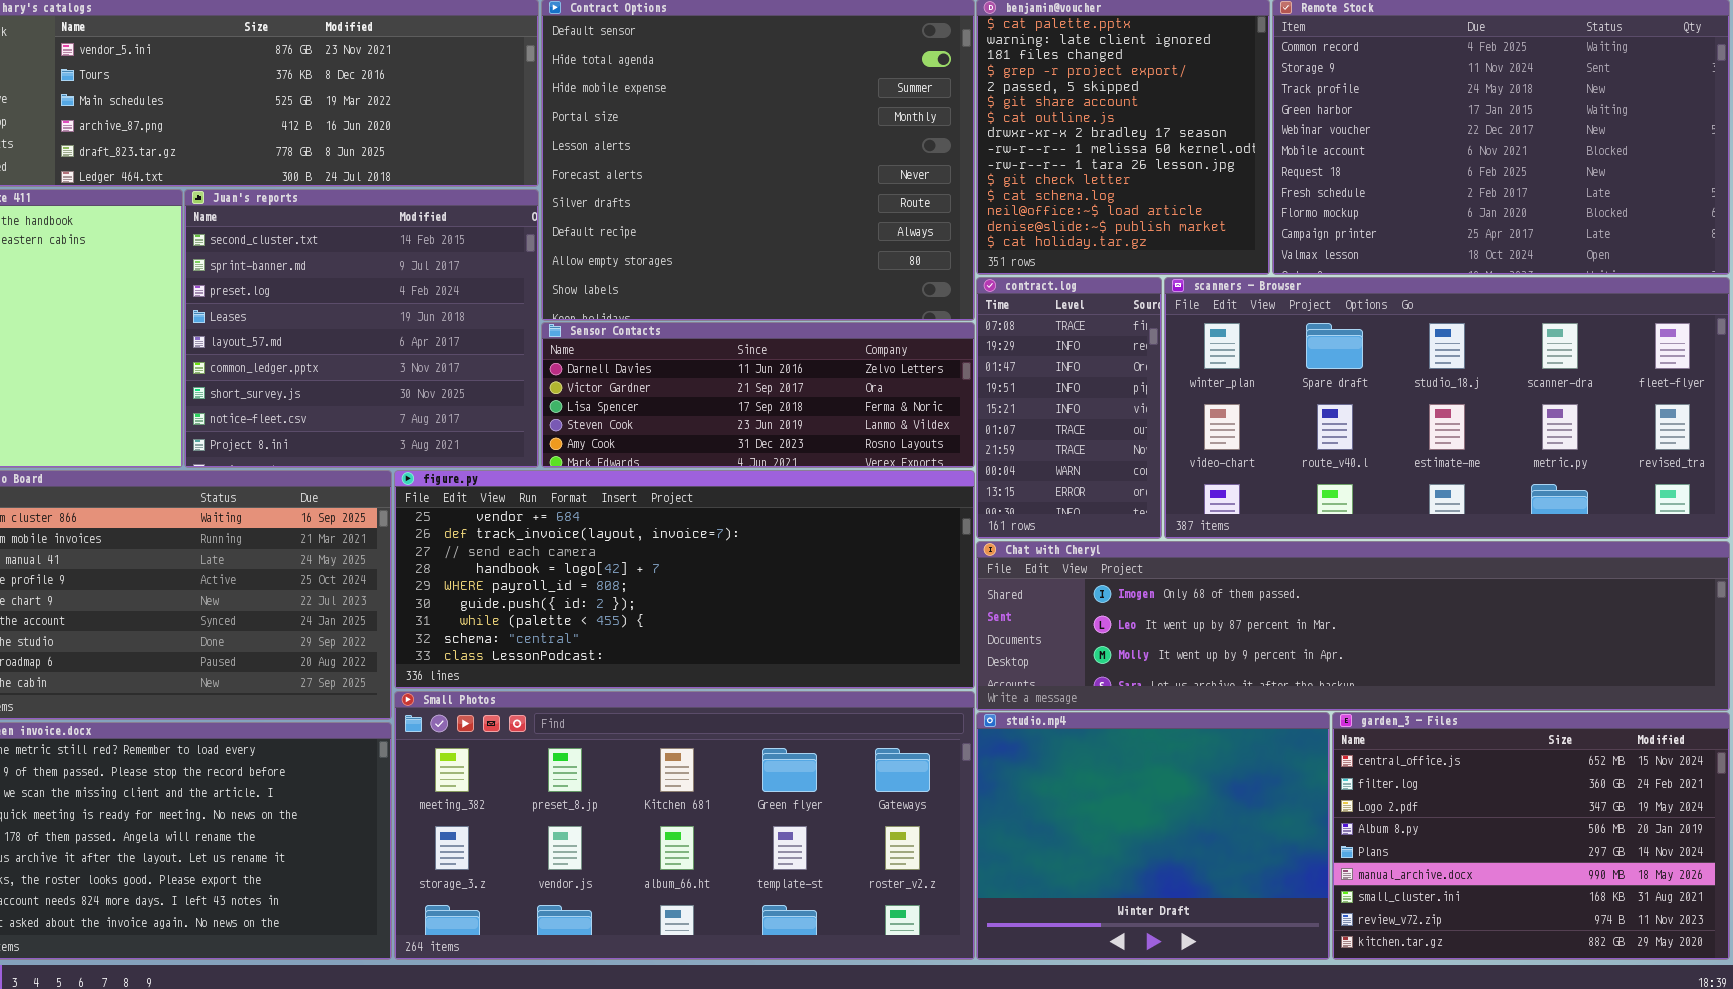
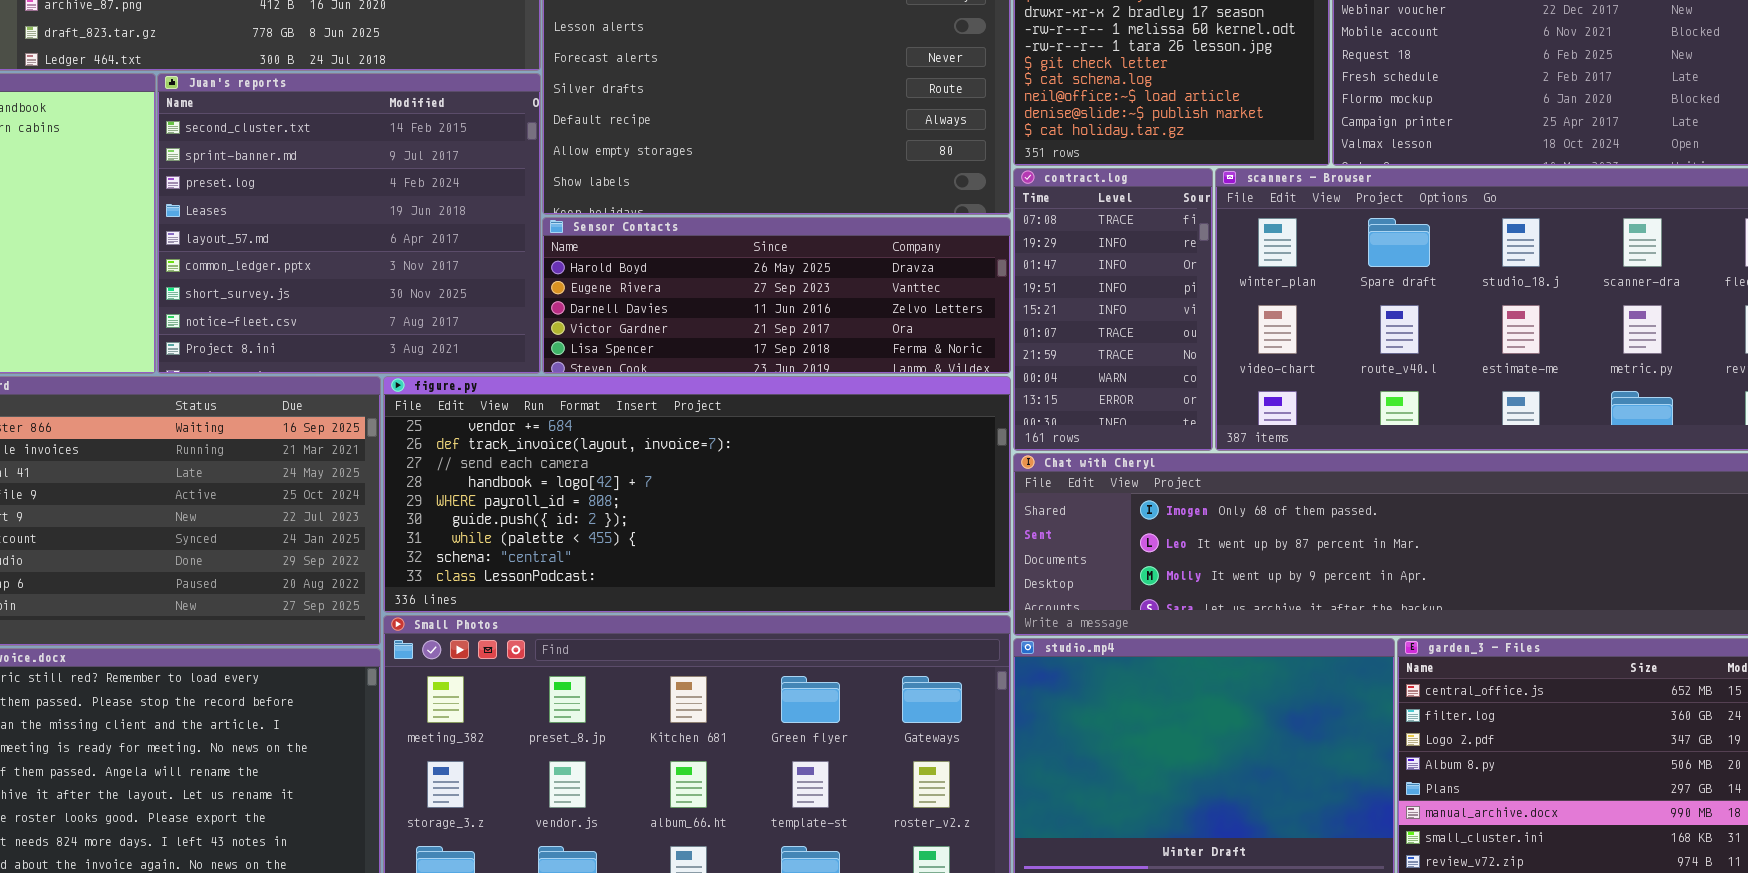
Sensor Contacts: [541,322,975,468] -> [542,217,1011,374], scrolled up 2 rows

